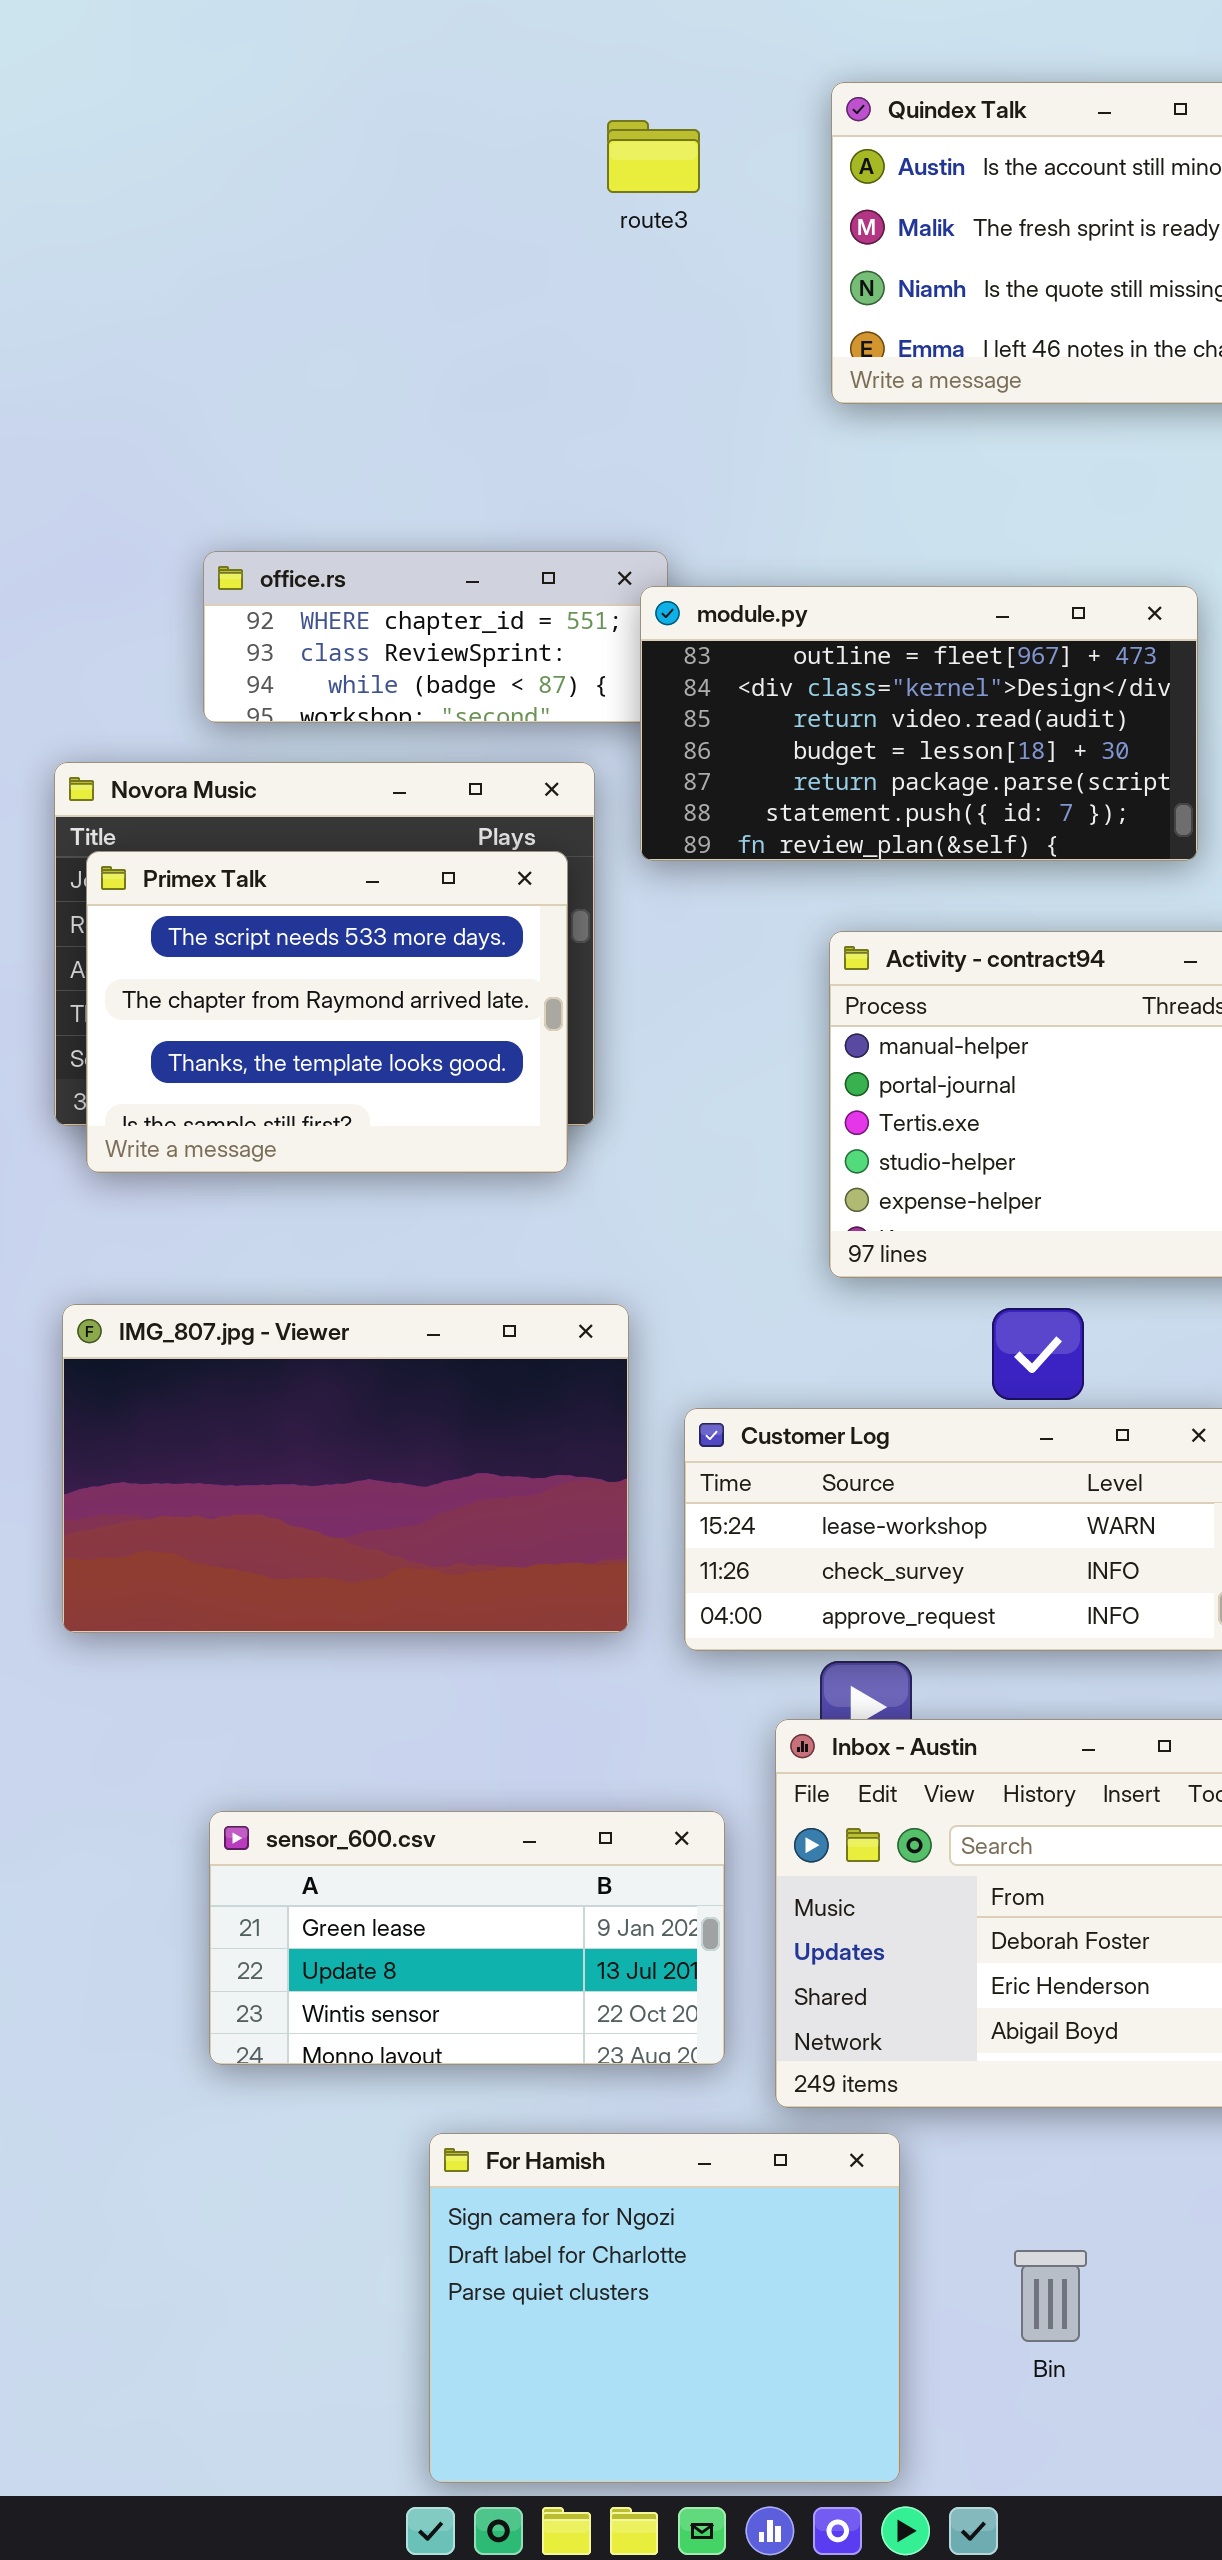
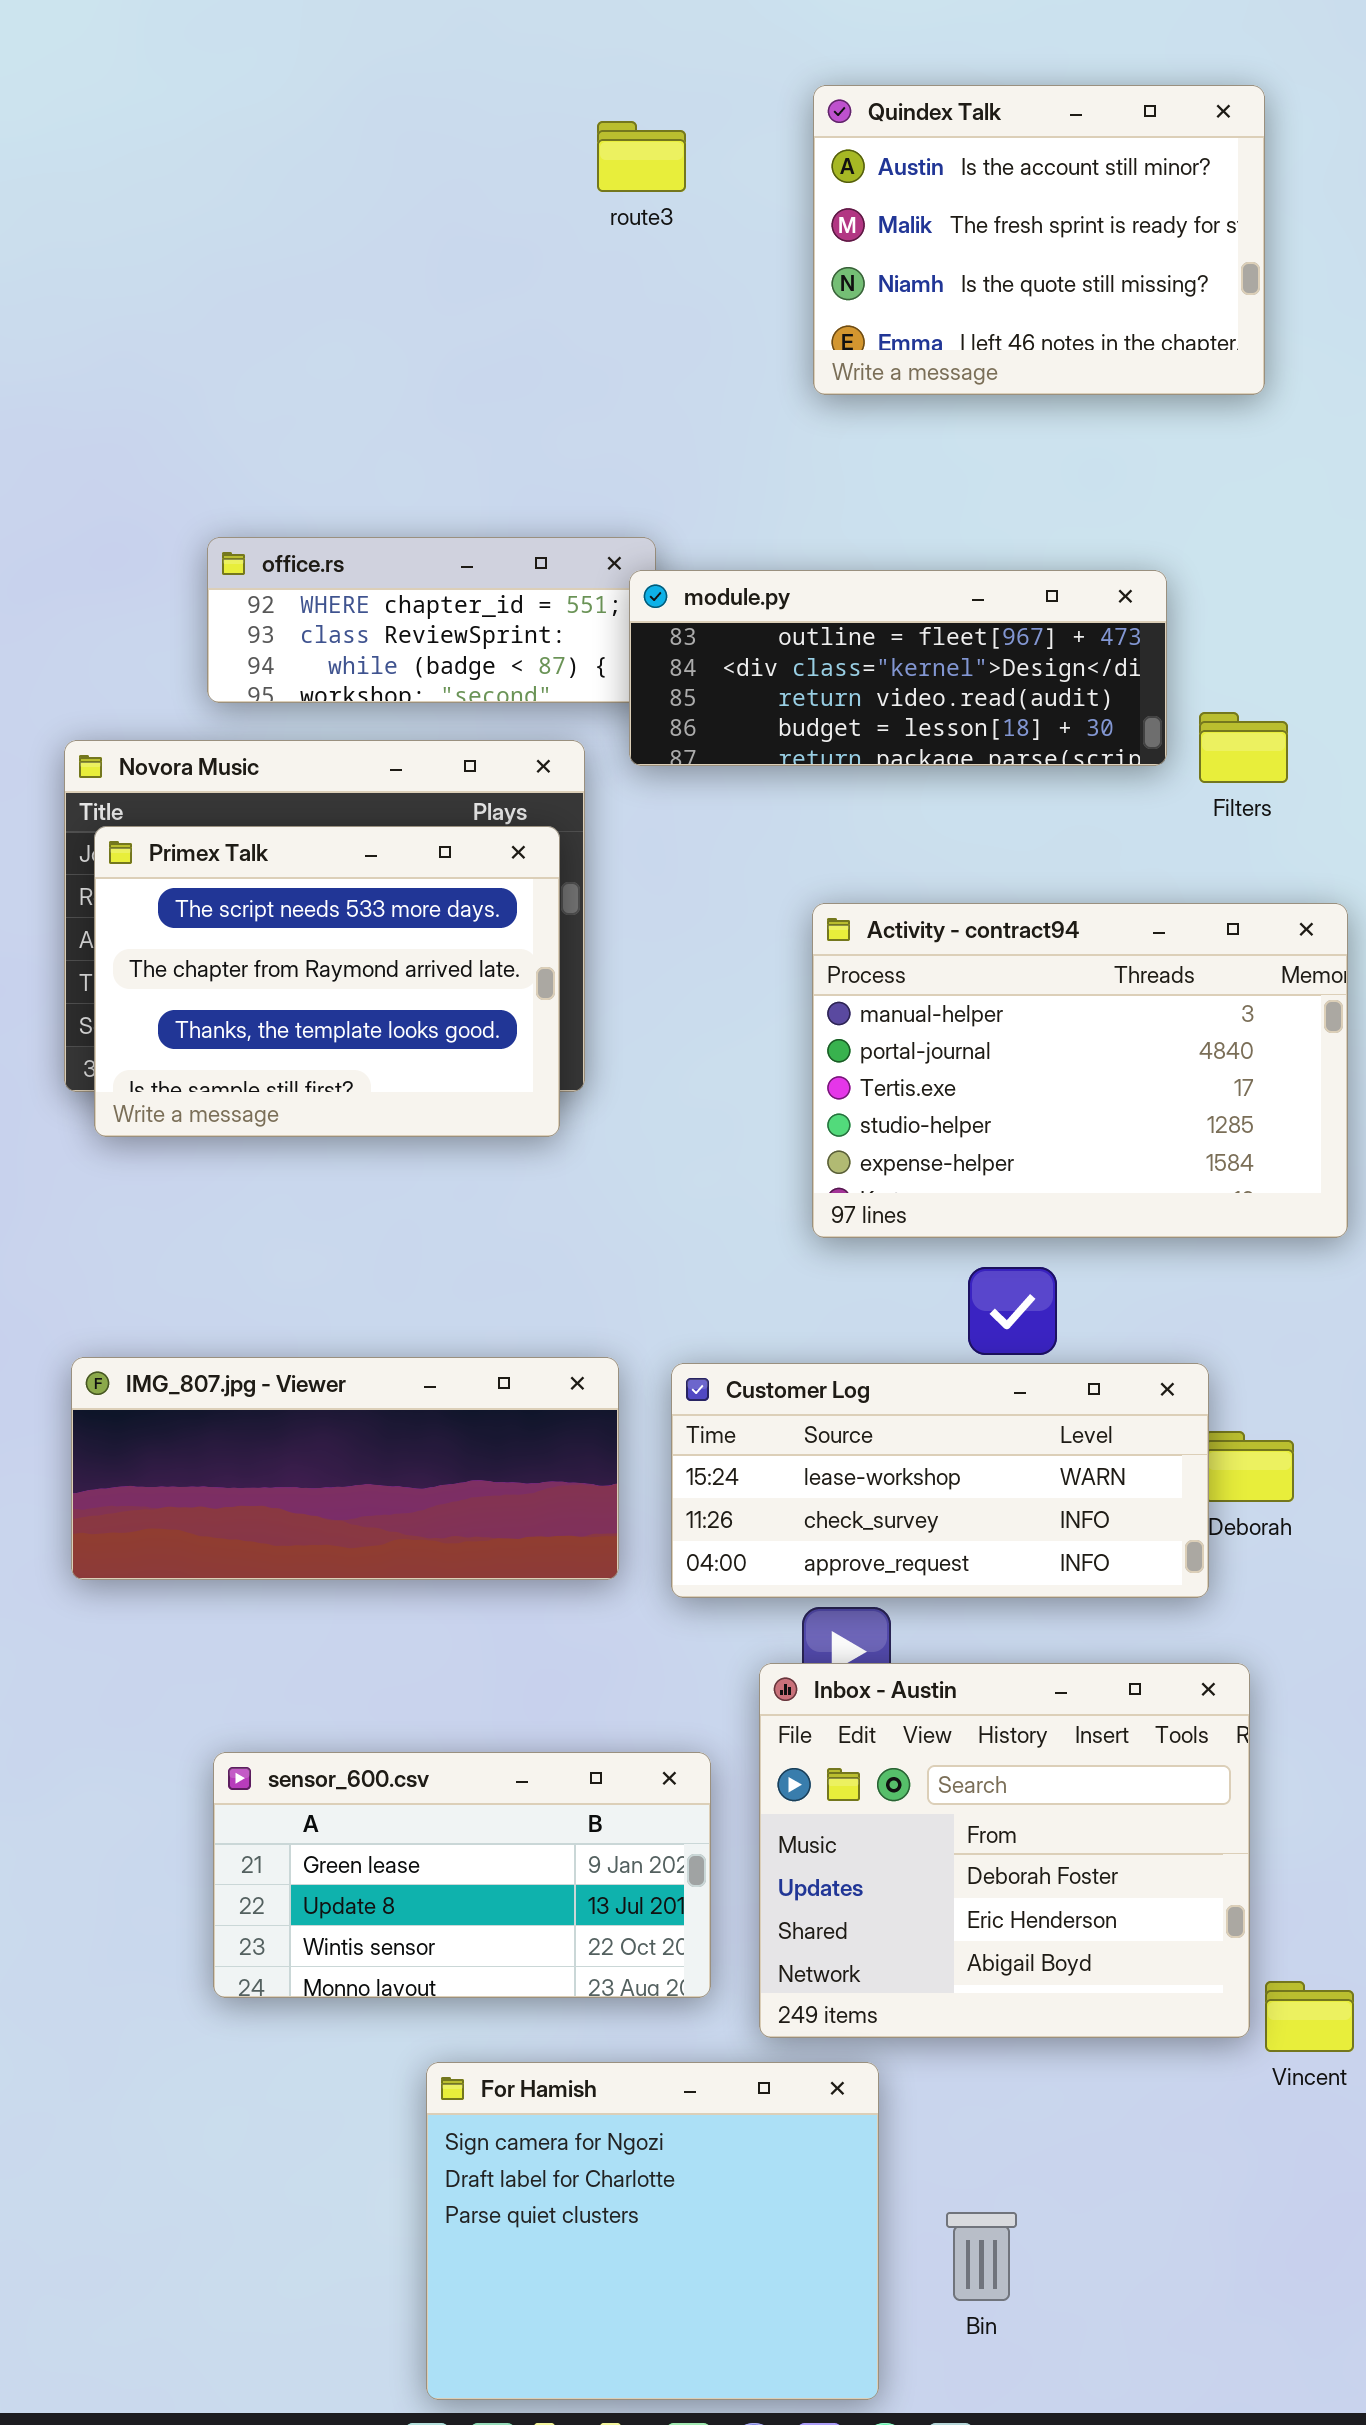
module.py: [640,586,1198,861] -> [629,570,1167,766], resized
IMG_807.jpg - Viewer: [62,1304,629,1633] -> [71,1357,619,1580], resized
Bin: [1014,2250,1087,2342] -> [946,2212,1017,2301], moved

